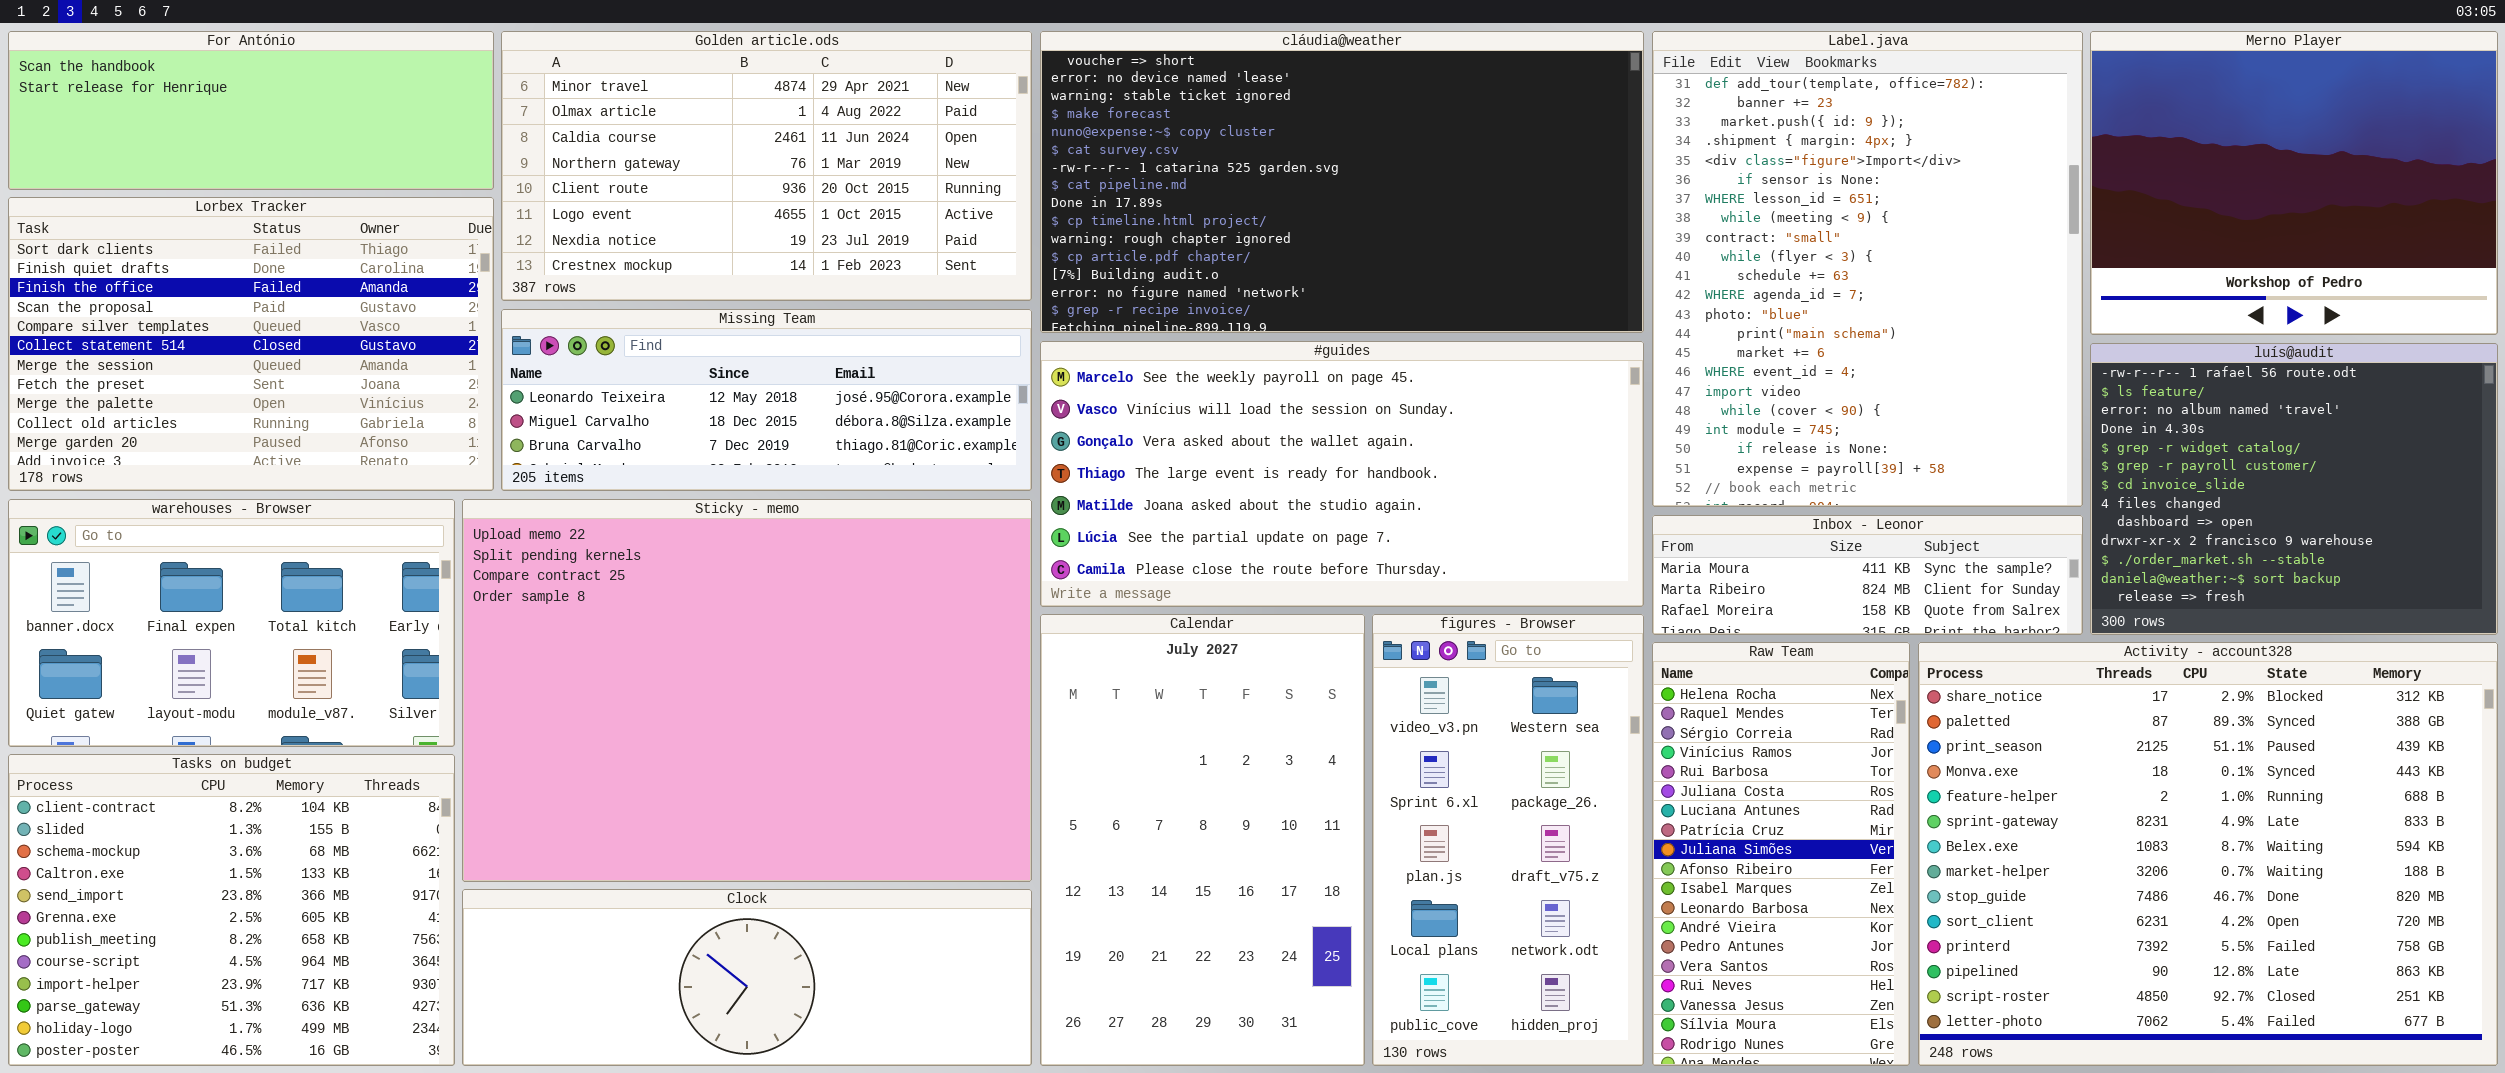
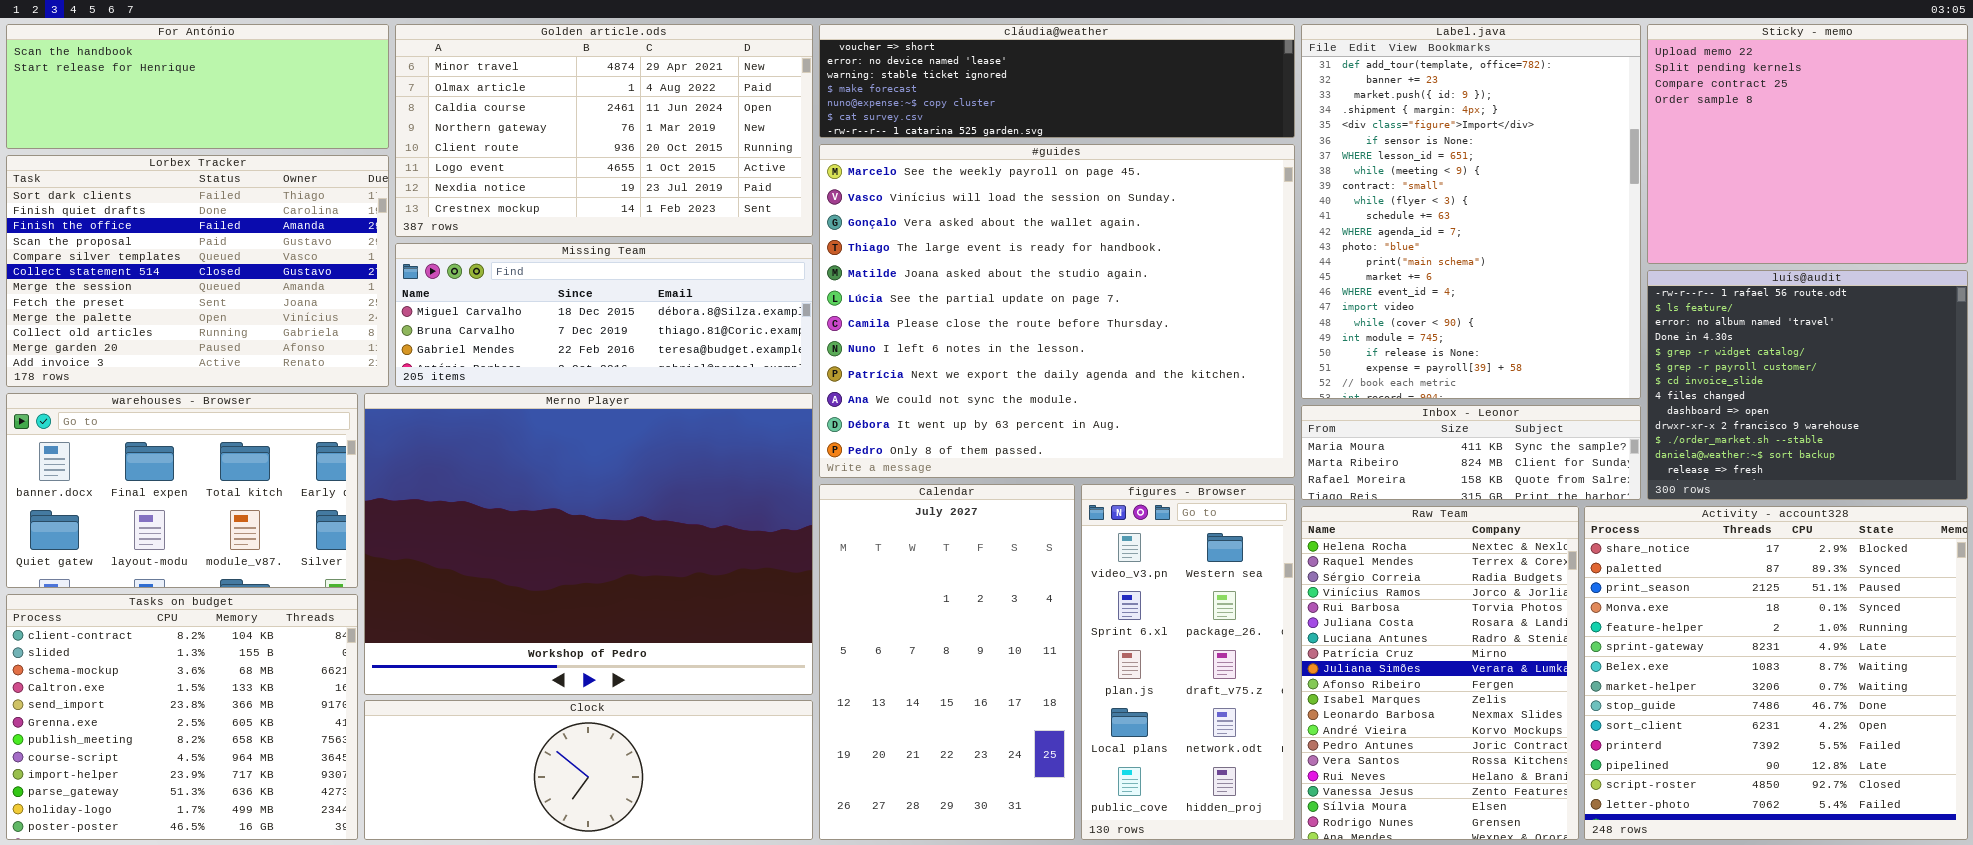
cláudia@weather: [1040,31,1644,333] -> [819,24,1295,138], resized
Merno Player: [2090,31,2498,335] -> [364,393,813,695], moved, resized
Missing Team: [501,309,1032,491] -> [395,243,813,387], scrolled down 1 row
#guides: [1040,341,1644,607] -> [819,144,1295,478], resized
Sticky - memo: [462,499,1032,882] -> [1647,24,1968,264], moved, resized
Raw Team: [1652,642,1910,1066] -> [1301,506,1579,840], resized
Activity - account328: [1918,642,2498,1066] -> [1584,506,1968,840], resized

